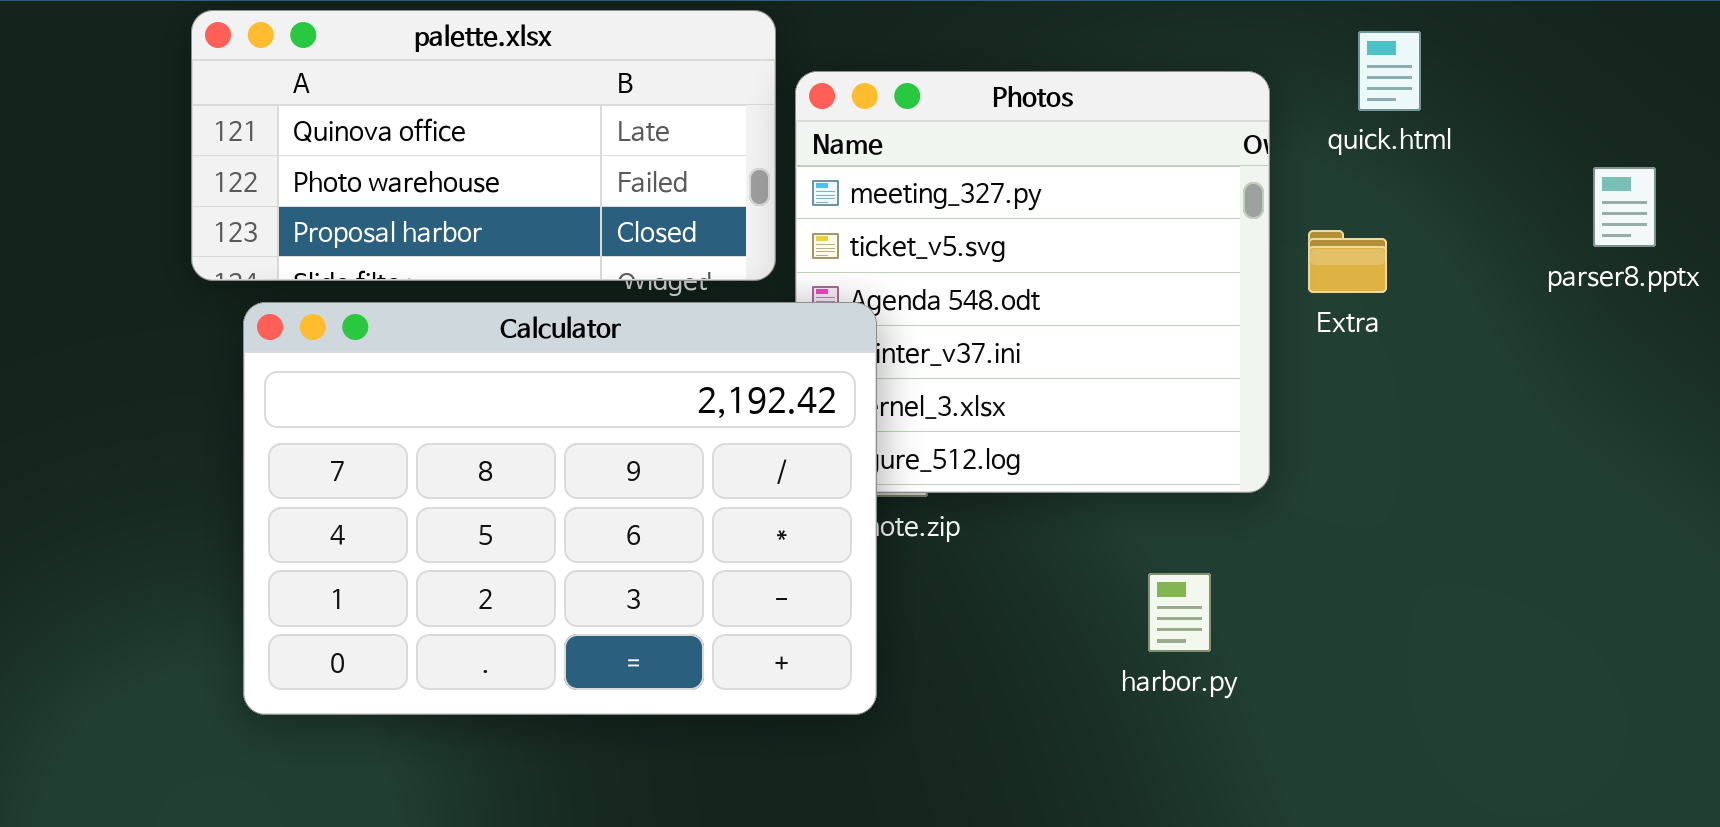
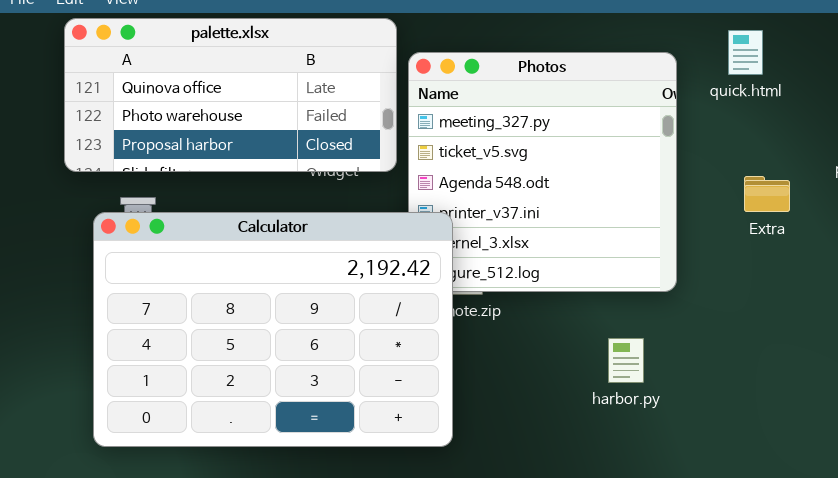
Extra: [1308,230,1387,293] -> [744,176,790,212], moved
Calculator: [243,302,877,715] -> [93,212,453,447], moved

